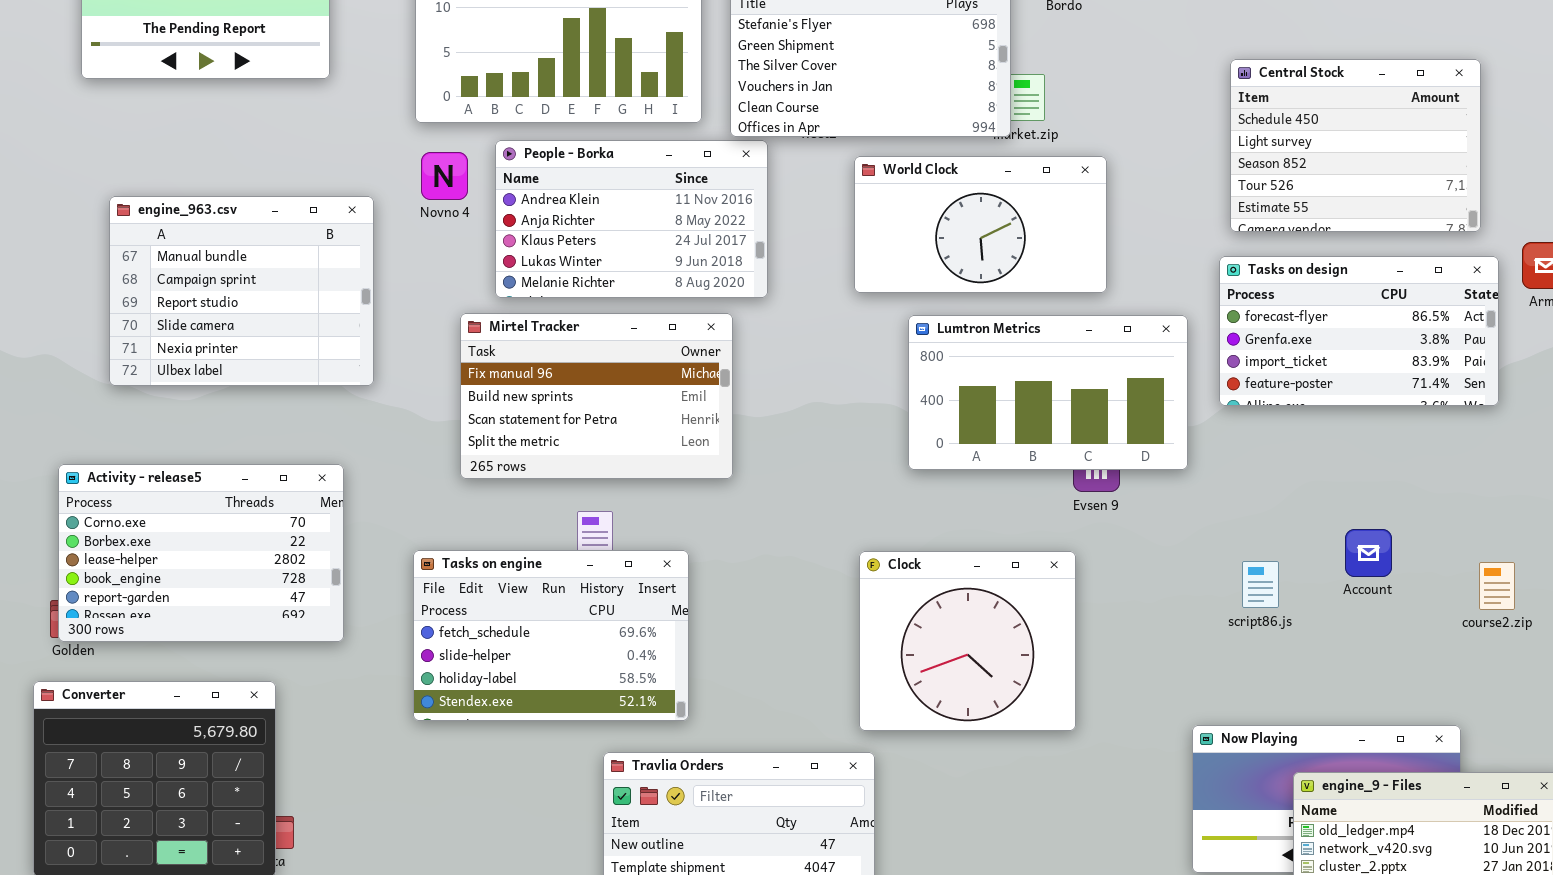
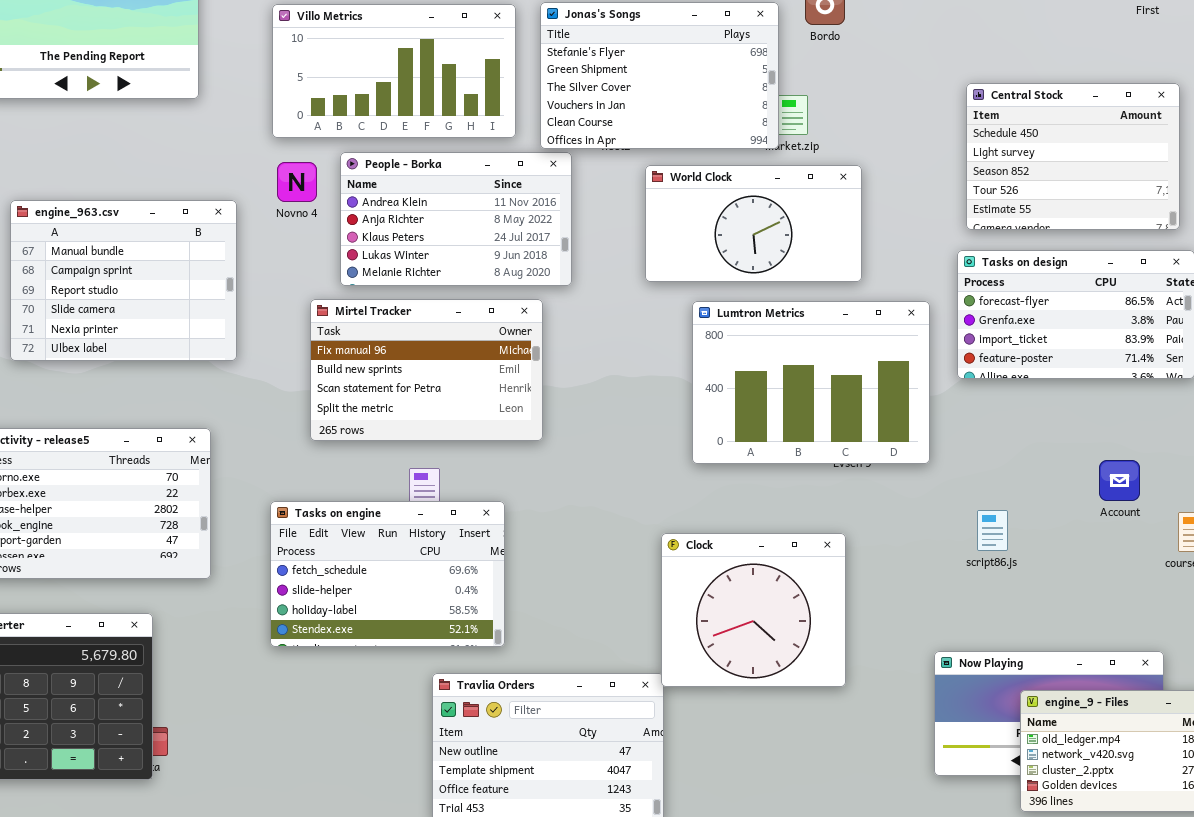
Lumtron Metrics: [908,315,1188,470] -> [692,301,930,464], resized
Account: [1345,529,1392,577] -> [1099,460,1140,501], moved
Clock: [859,551,1076,731] -> [661,533,846,687], moved

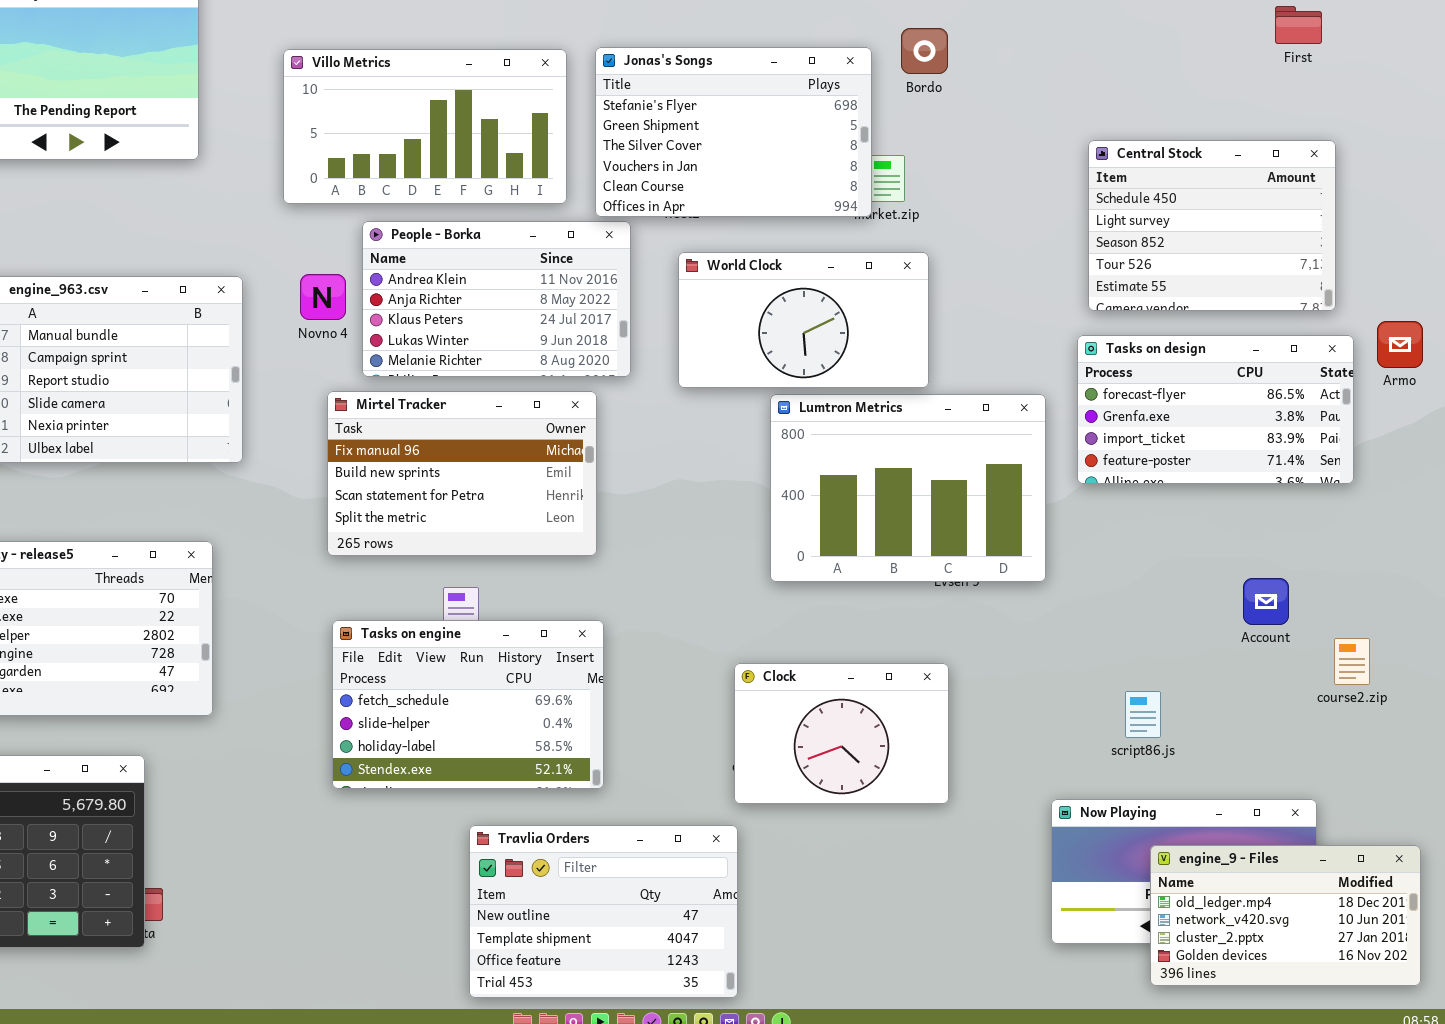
Novno 4: [277,162,317,202] -> [300,274,346,320], moved
World Clock: [645,165,862,282] -> [678,252,929,388], moved
Tasks on engine: [270,501,505,647] -> [332,620,604,789], moved
script86.js: [977,510,1008,551] -> [1125,691,1161,738], moved
Clock: [661,533,846,687] -> [734,663,949,804], resized

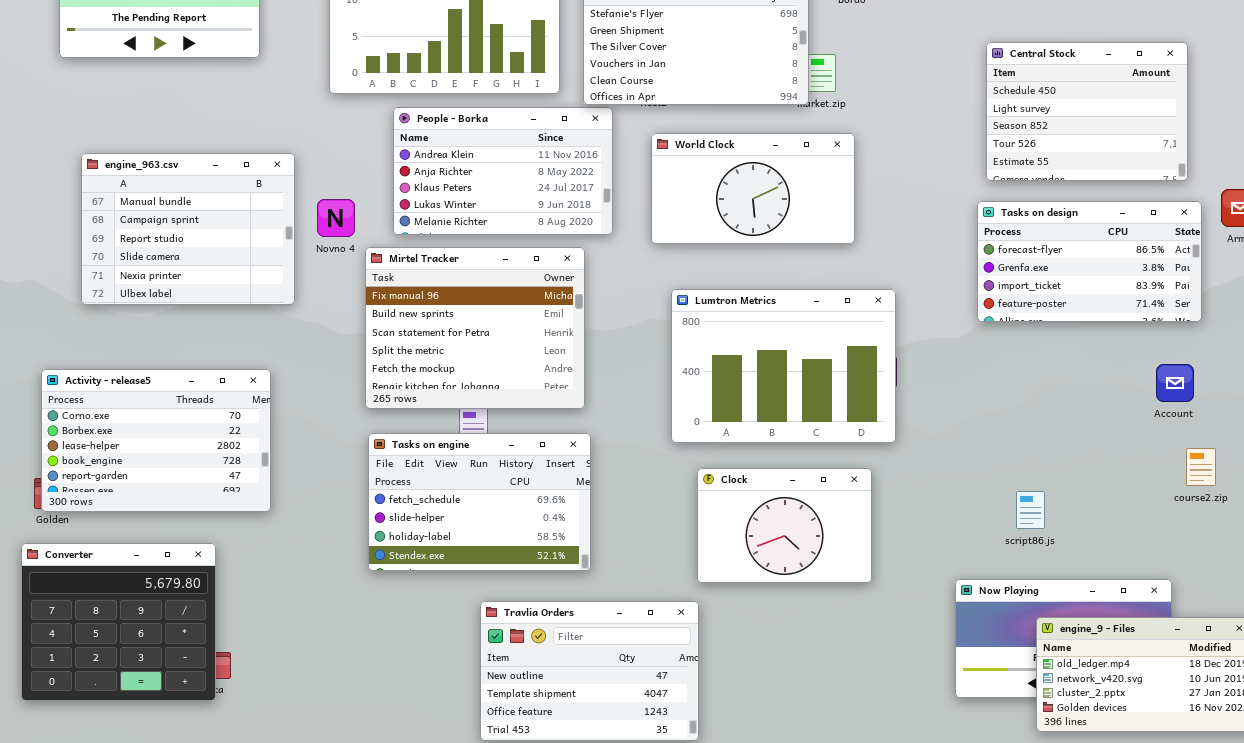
Novno 4: [300,274,346,320] -> [317,199,355,237], moved
Mirtel Tracker: [327,391,597,556] -> [365,247,585,409], resized
Lumtron Metrics: [770,394,1046,582] -> [671,289,896,443], moved
Account: [1243,578,1289,625] -> [1156,364,1194,402], moved

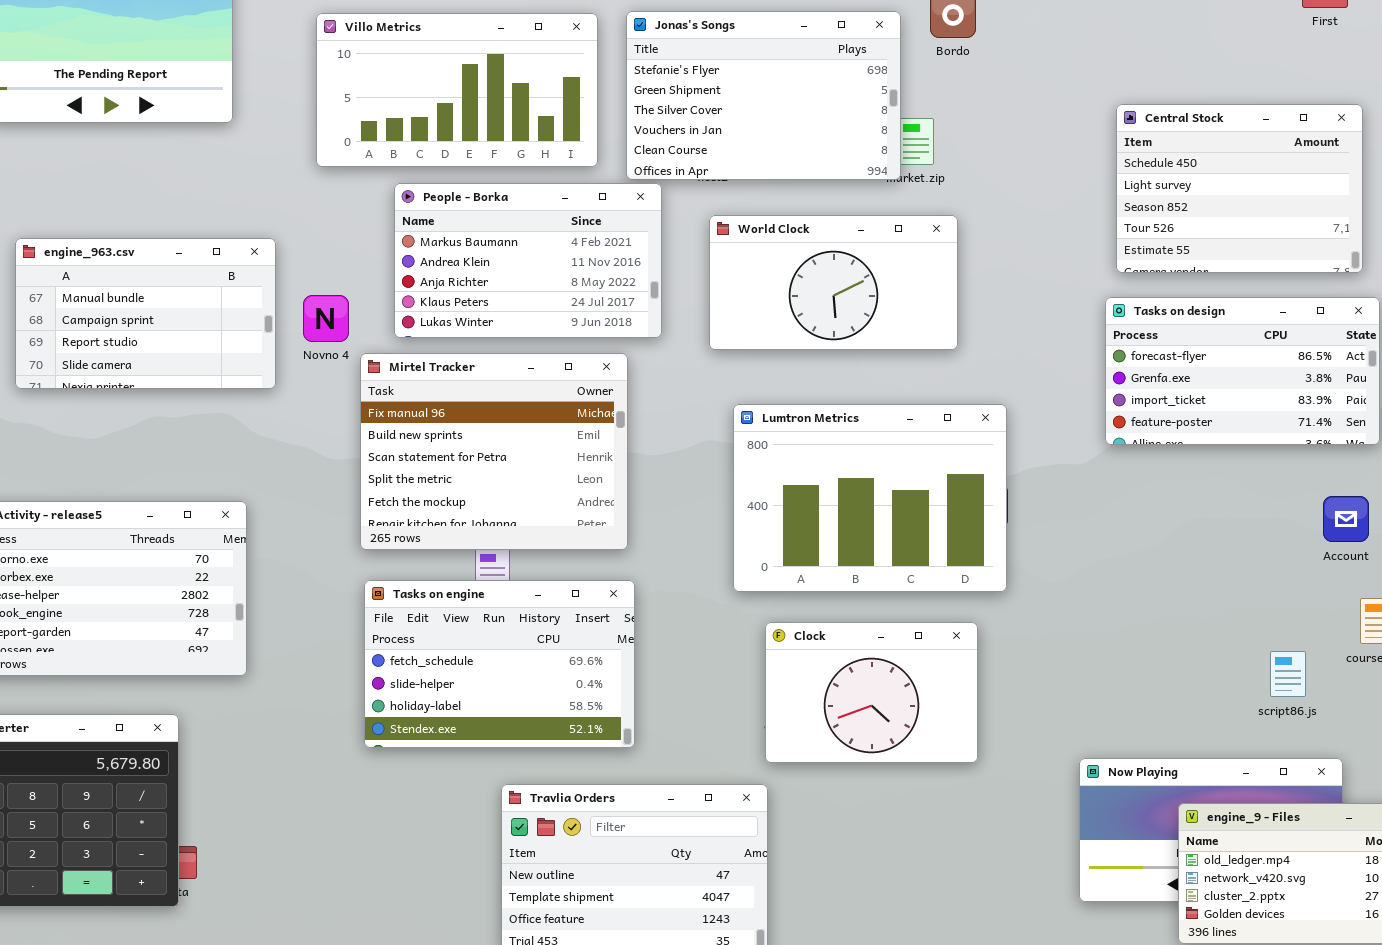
People - Borka: [393,107,613,235] -> [394,183,662,338], scrolled up 1 row
engine_963.csv: [81,153,295,305] -> [15,238,276,389], resized
script86.js: [1016,491,1045,529] -> [1270,651,1306,697], moved

